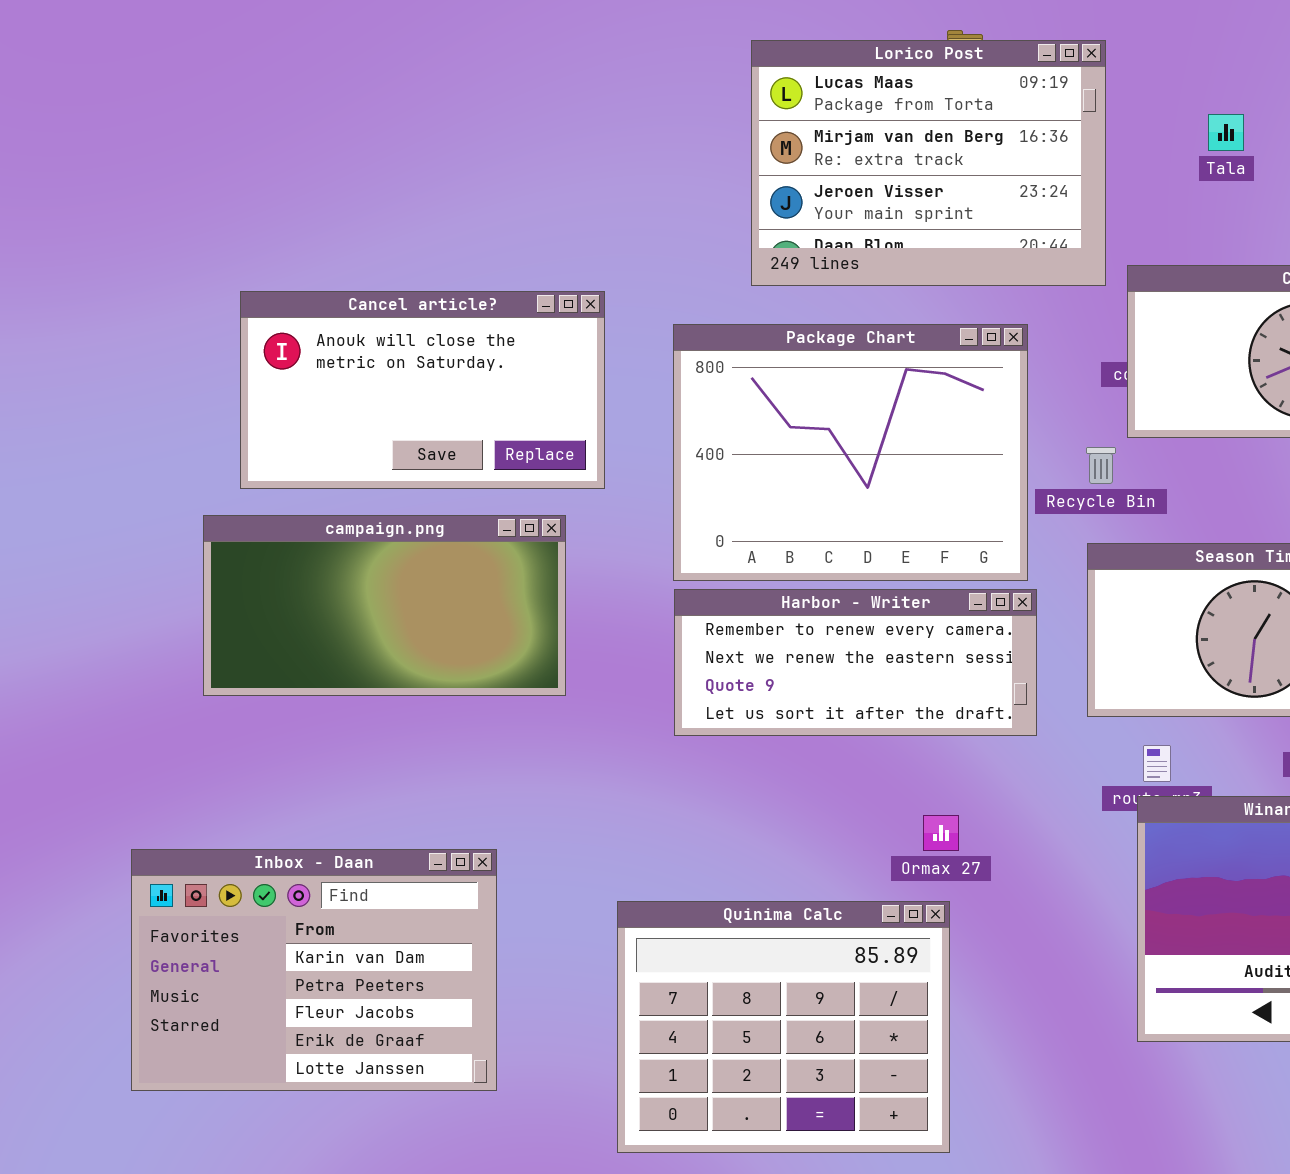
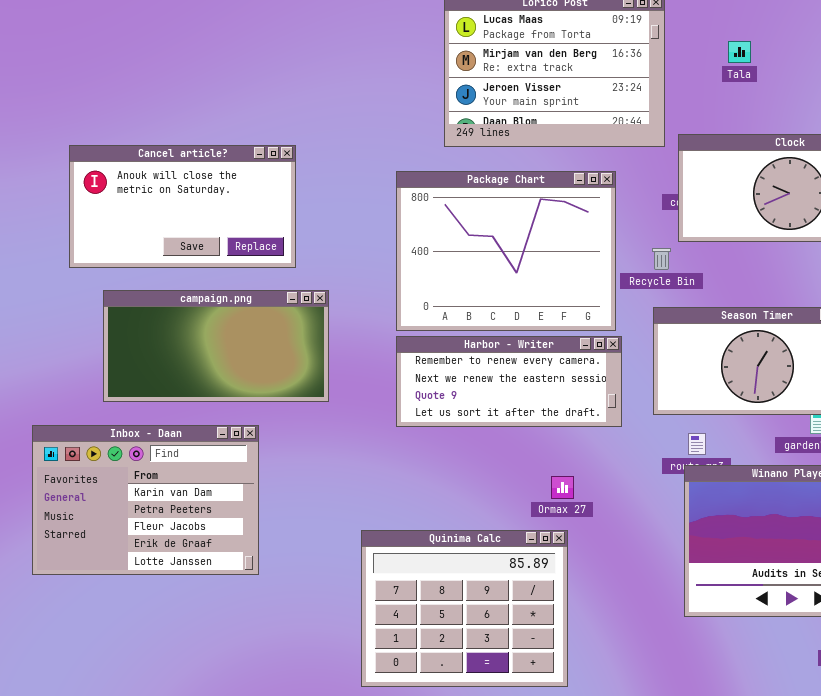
Cancel article?: [240,291,605,489] -> [69,145,296,268], moved
Inbox - Daan: [131,849,497,1091] -> [32,425,259,575], moved

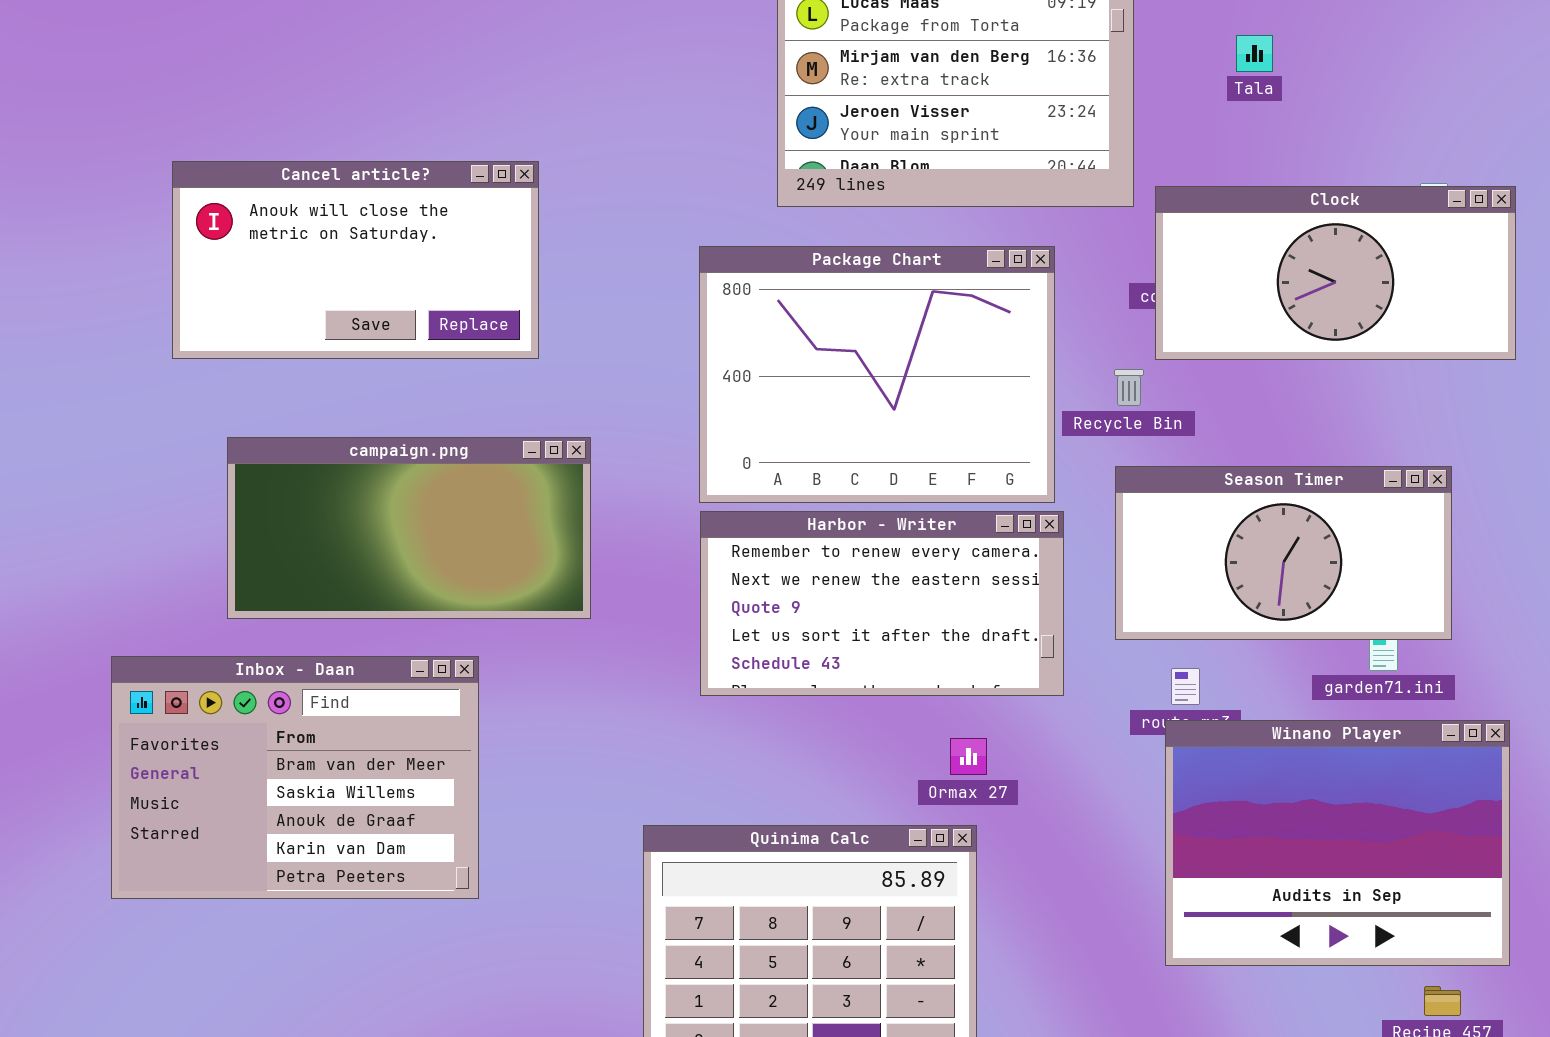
Cancel article?: [69,145,296,268] -> [172,161,539,359], moved
Harbor - Writer: [396,336,622,427] -> [700,511,1064,696], resized
Inbox - Daan: [32,425,259,575] -> [111,656,479,899], scrolled up 3 rows

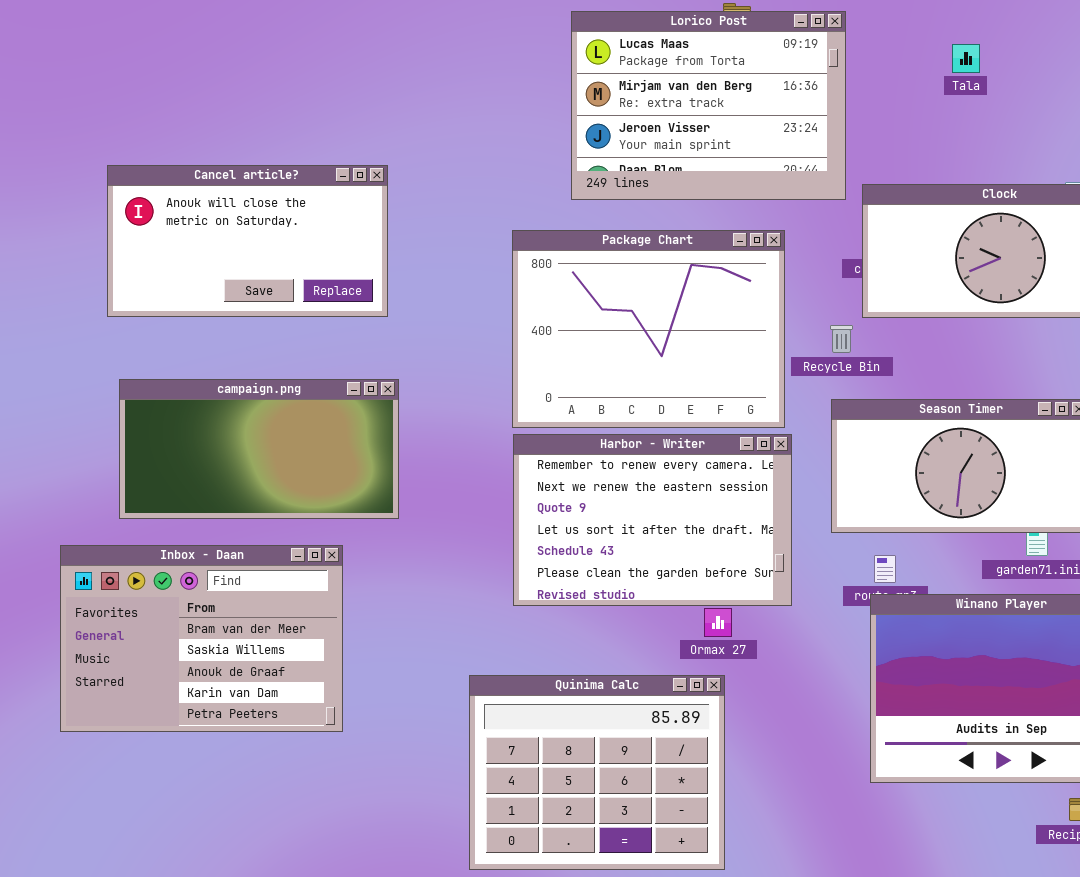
Tala: [1236,35,1273,72] -> [952,44,980,73], moved
campaign.png: [227,437,591,619] -> [119,379,399,519], moved
Harbor - Writer: [700,511,1064,696] -> [513,434,792,606], resized

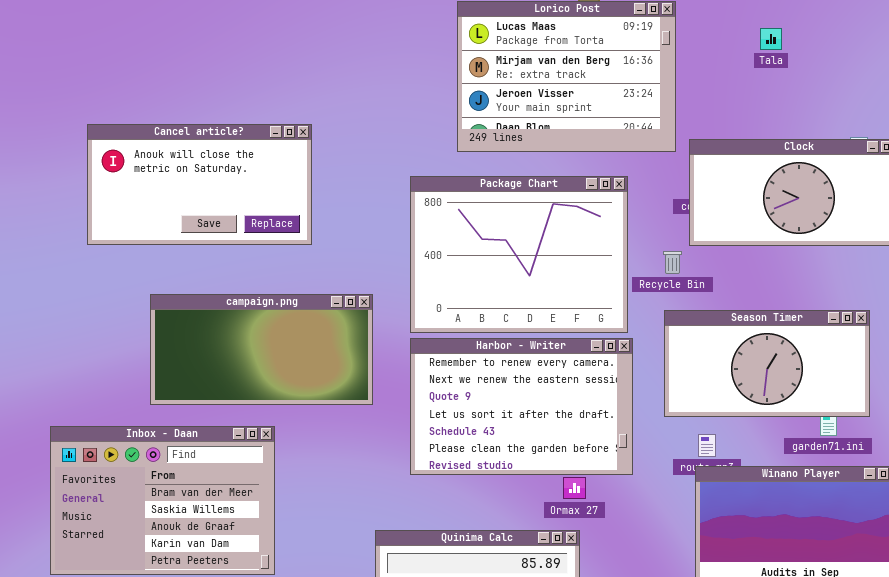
campaign.png: [119,379,399,519] -> [150,294,373,405], moved

